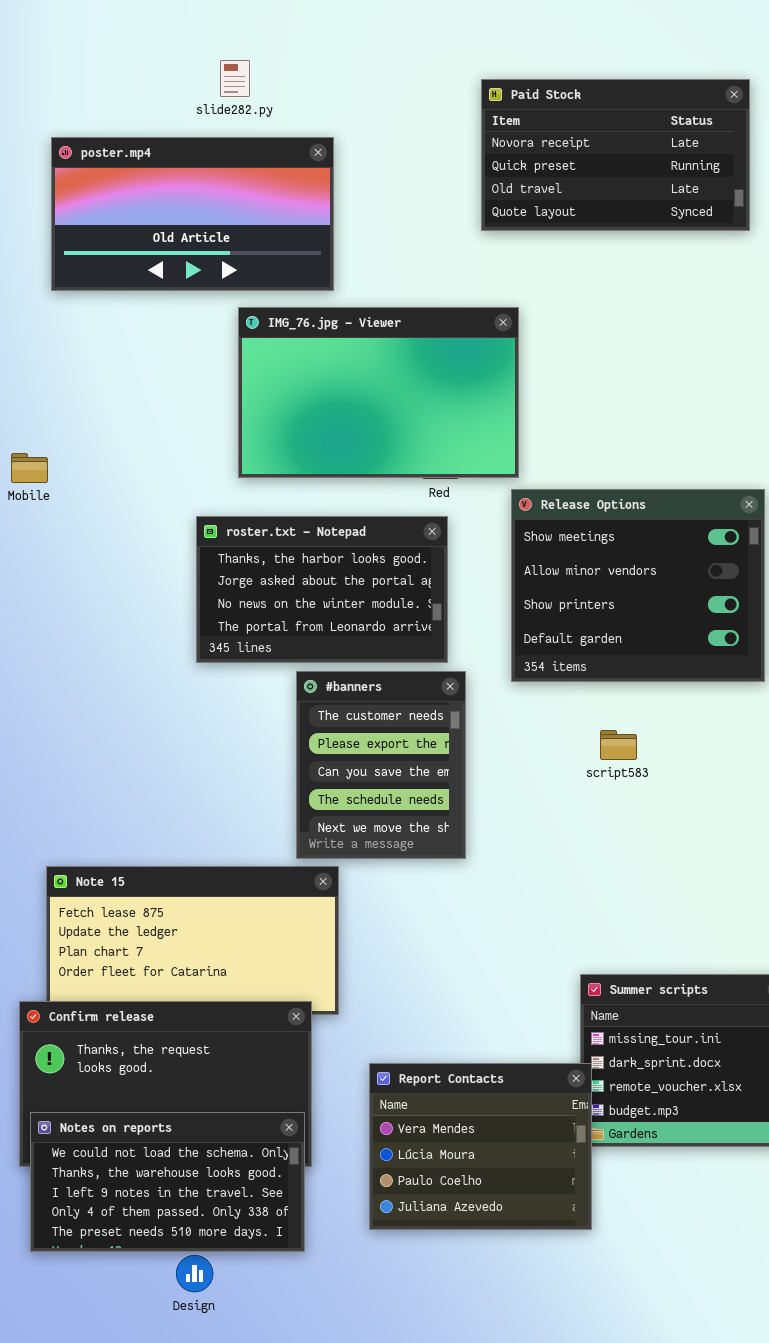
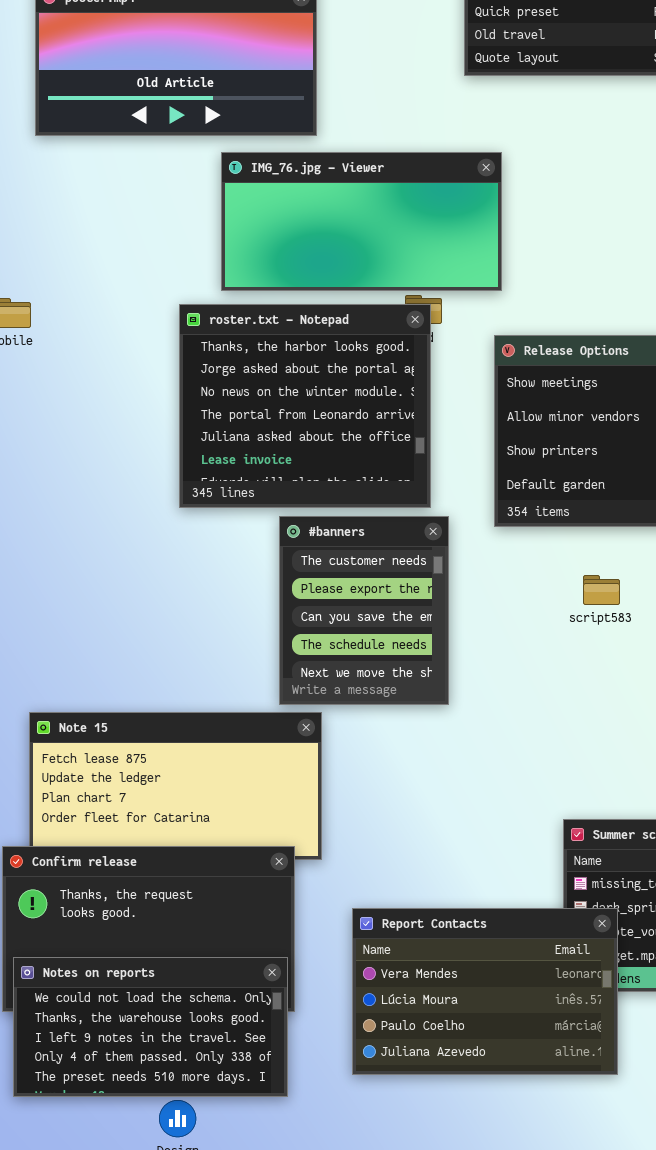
IMG_76.jpg - Viewer: [238,307,519,478] -> [221,152,502,291], resized
roster.txt - Notepad: [196,516,448,663] -> [179,304,431,508], resized
Report Contacts: [369,1063,592,1230] -> [352,908,618,1075], resized

